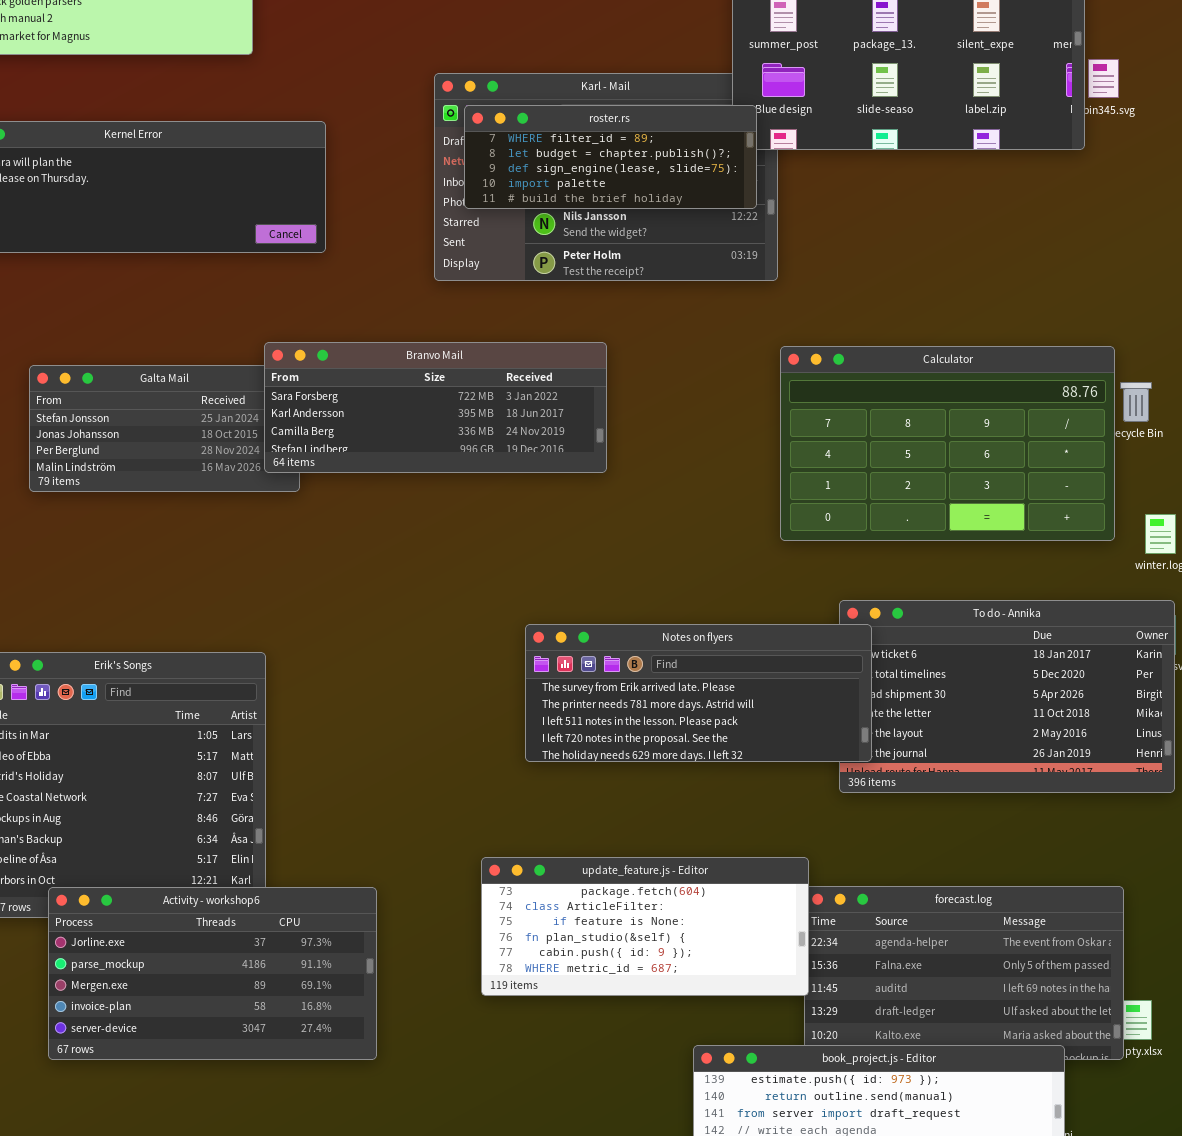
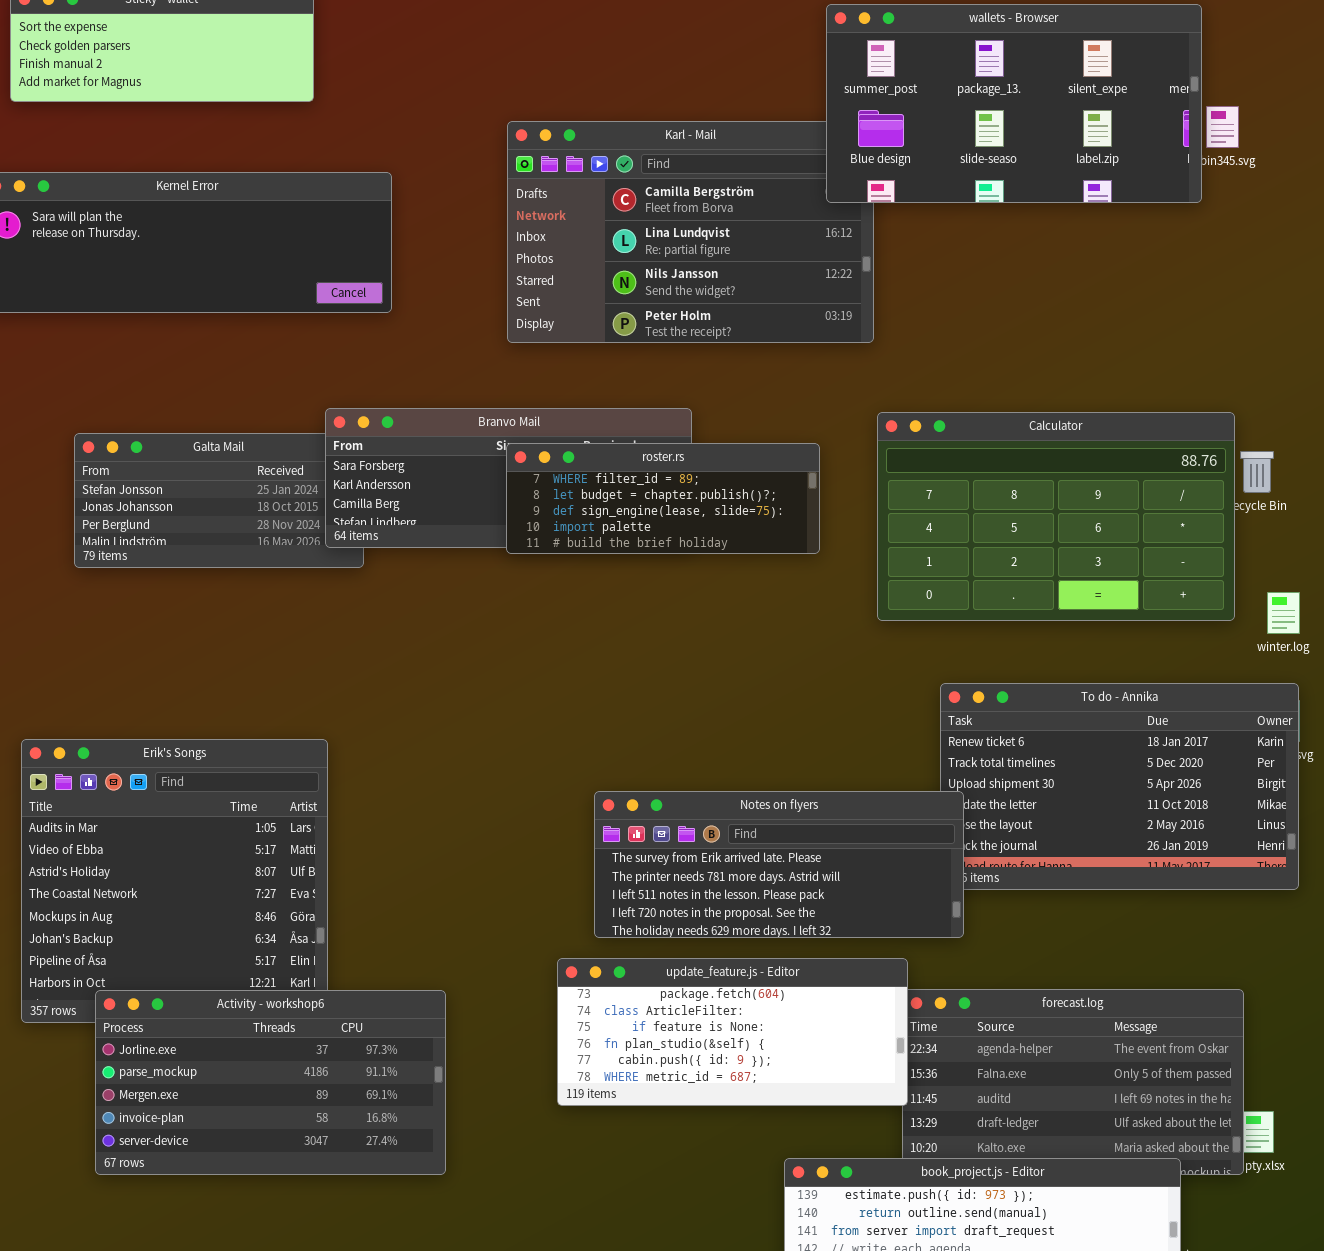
roster.rs: [464,105,757,209] -> [506,443,820,554], moved
Notes on flyers: [525,624,872,762] -> [594,791,964,938], moved

